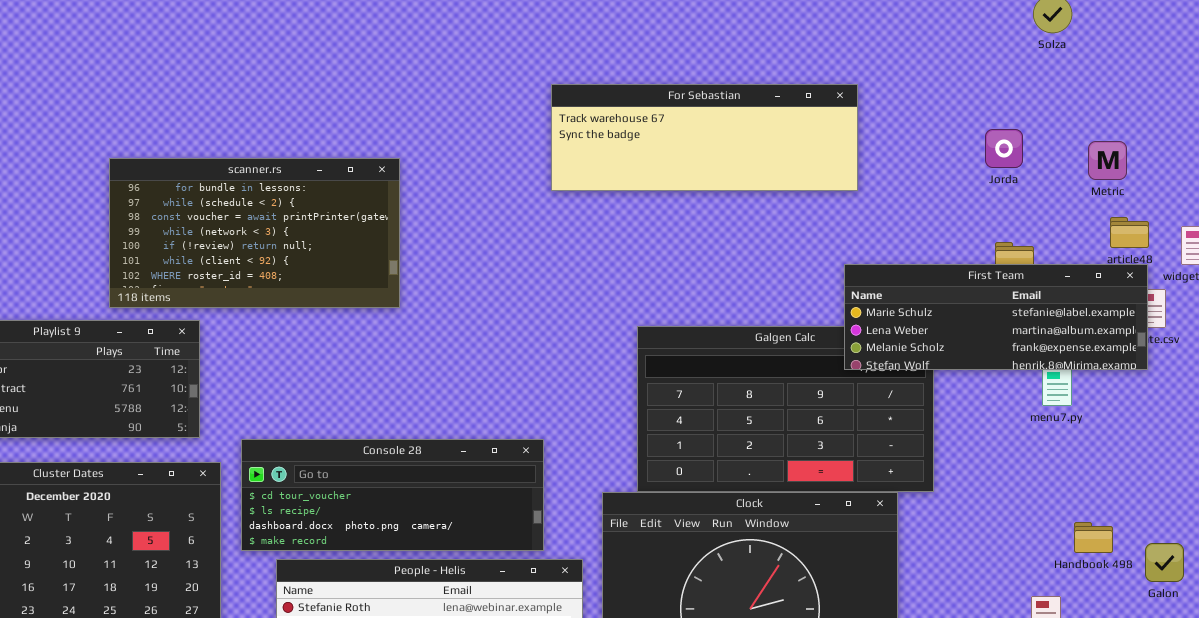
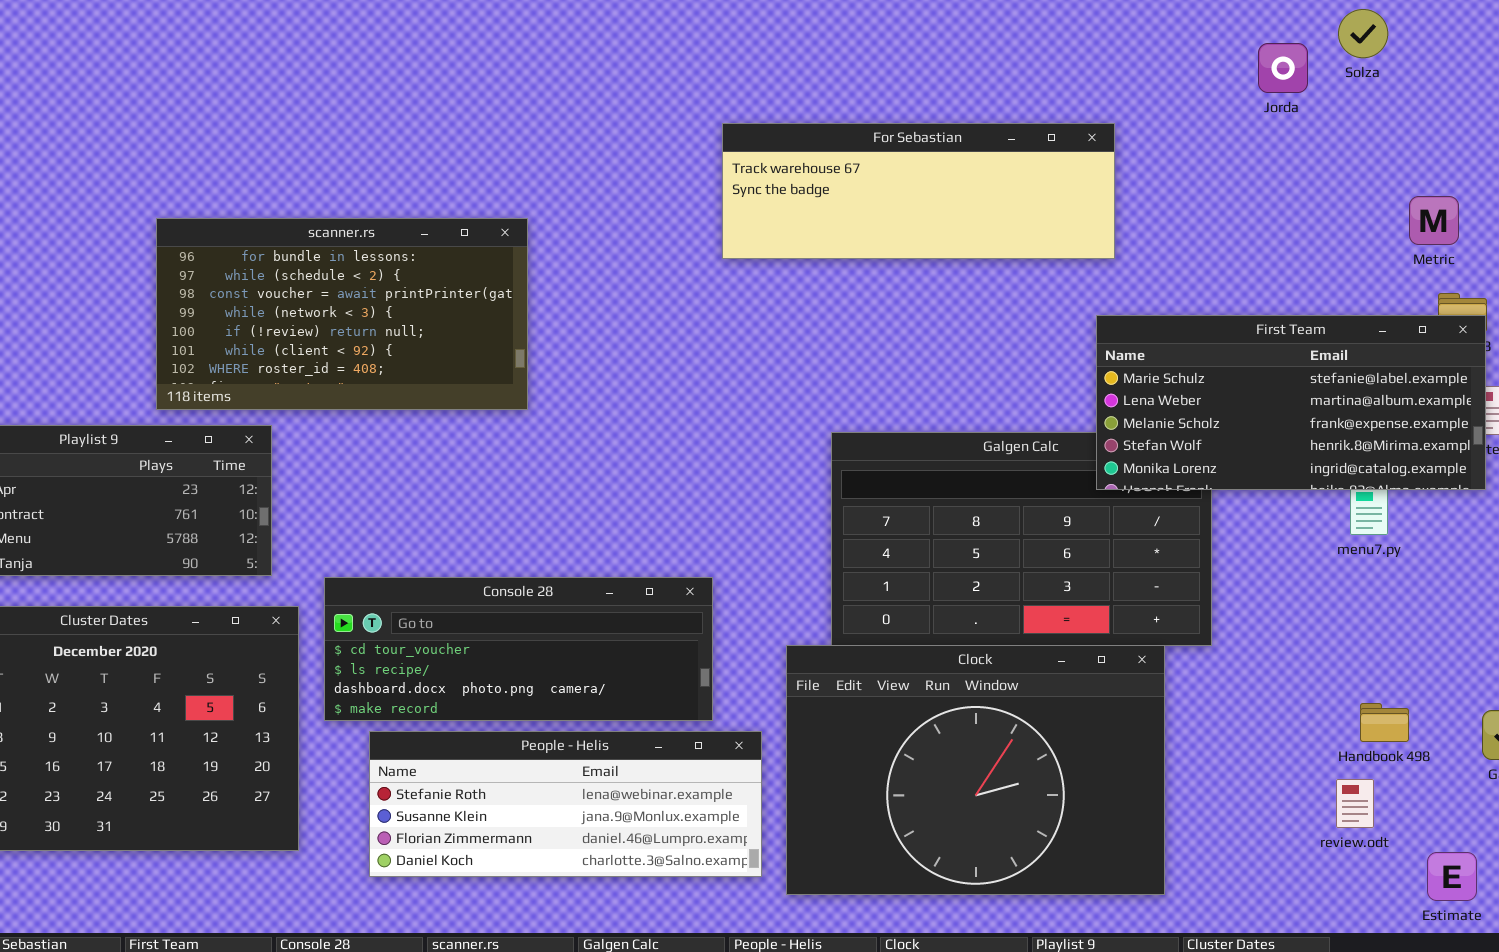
Jorda: [985,129,1023,168] -> [1258,43,1308,93], moved
First Team: [844,264,1148,370] -> [1096,315,1486,490], resized
Handbook 498: [1074,522,1113,553] -> [1360,703,1409,742], moved

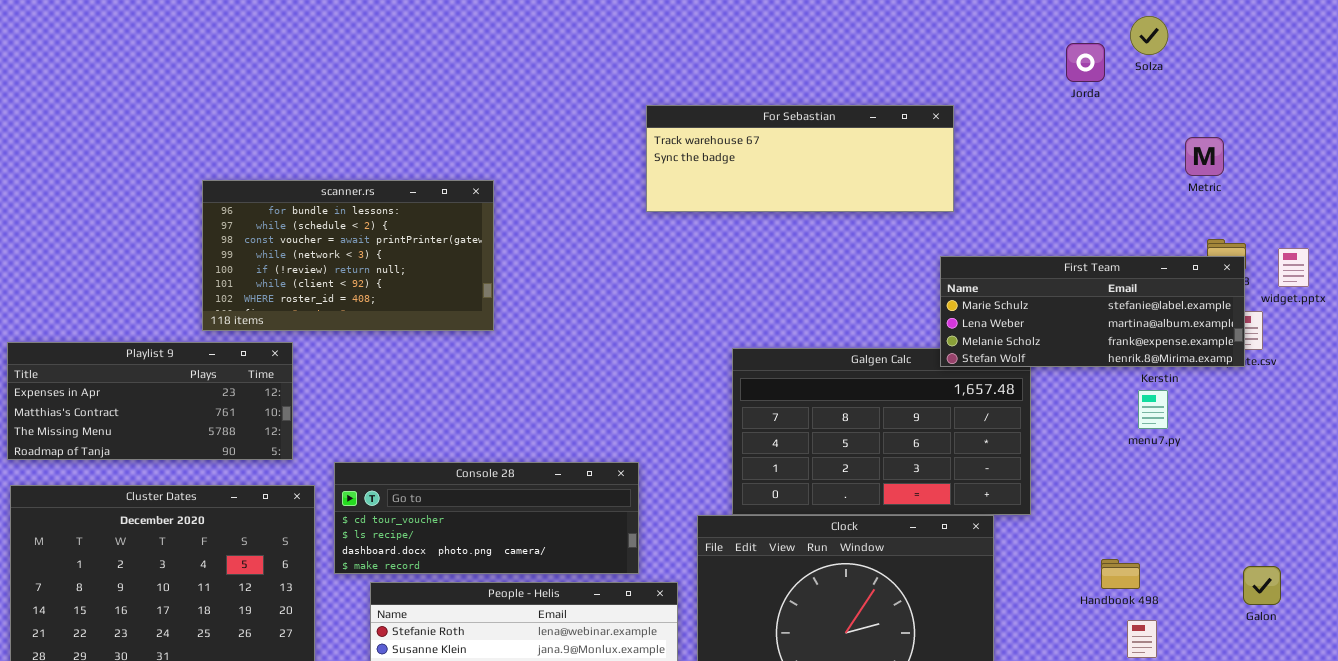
Metric: [1409,196,1459,245] -> [1185,137,1224,176], moved
First Team: [1096,315,1486,490] -> [940,256,1245,367], resized
Handbook 498: [1360,703,1409,742] -> [1101,559,1140,589], moved

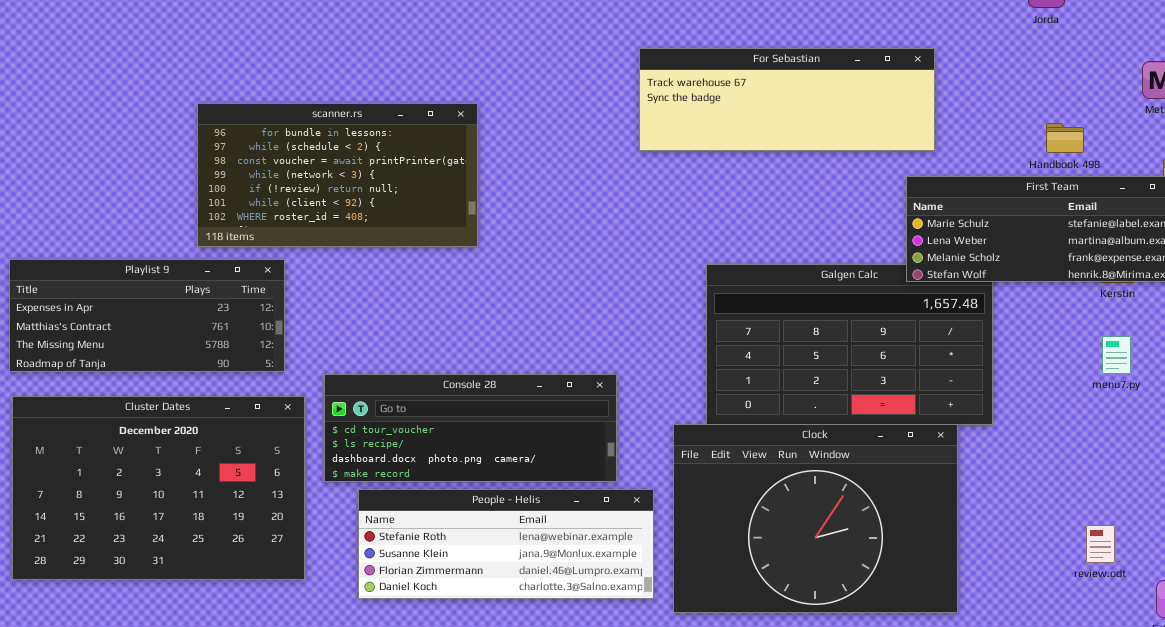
For Sebastian: [646,105,954,212] -> [639,48,935,151], moved
menu7.py: [1138,390,1168,429] -> [1102,336,1131,374], moved
Handbook 498: [1101,559,1140,589] -> [1046,123,1084,153], moved

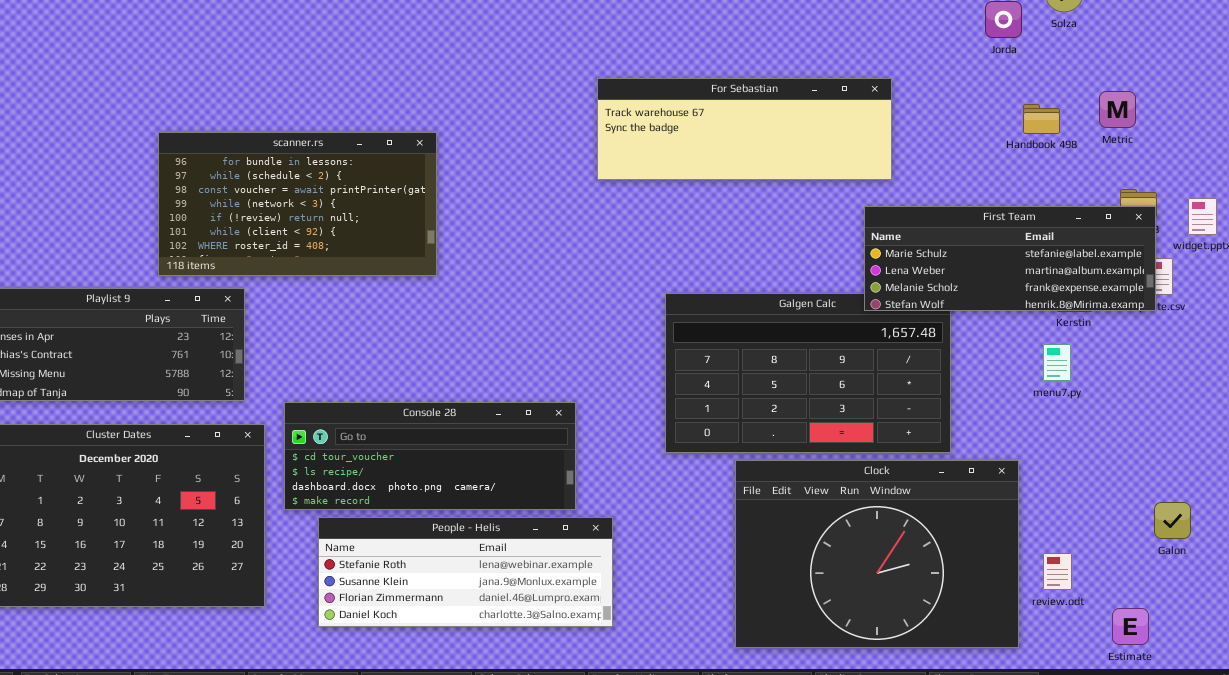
Handbook 498: [1046,123,1084,153] -> [1023,104,1060,134], moved
menu7.py: [1102,336,1131,374] -> [1043,344,1071,381], moved
Clock: [673,424,958,613] -> [735,460,1019,648], moved

